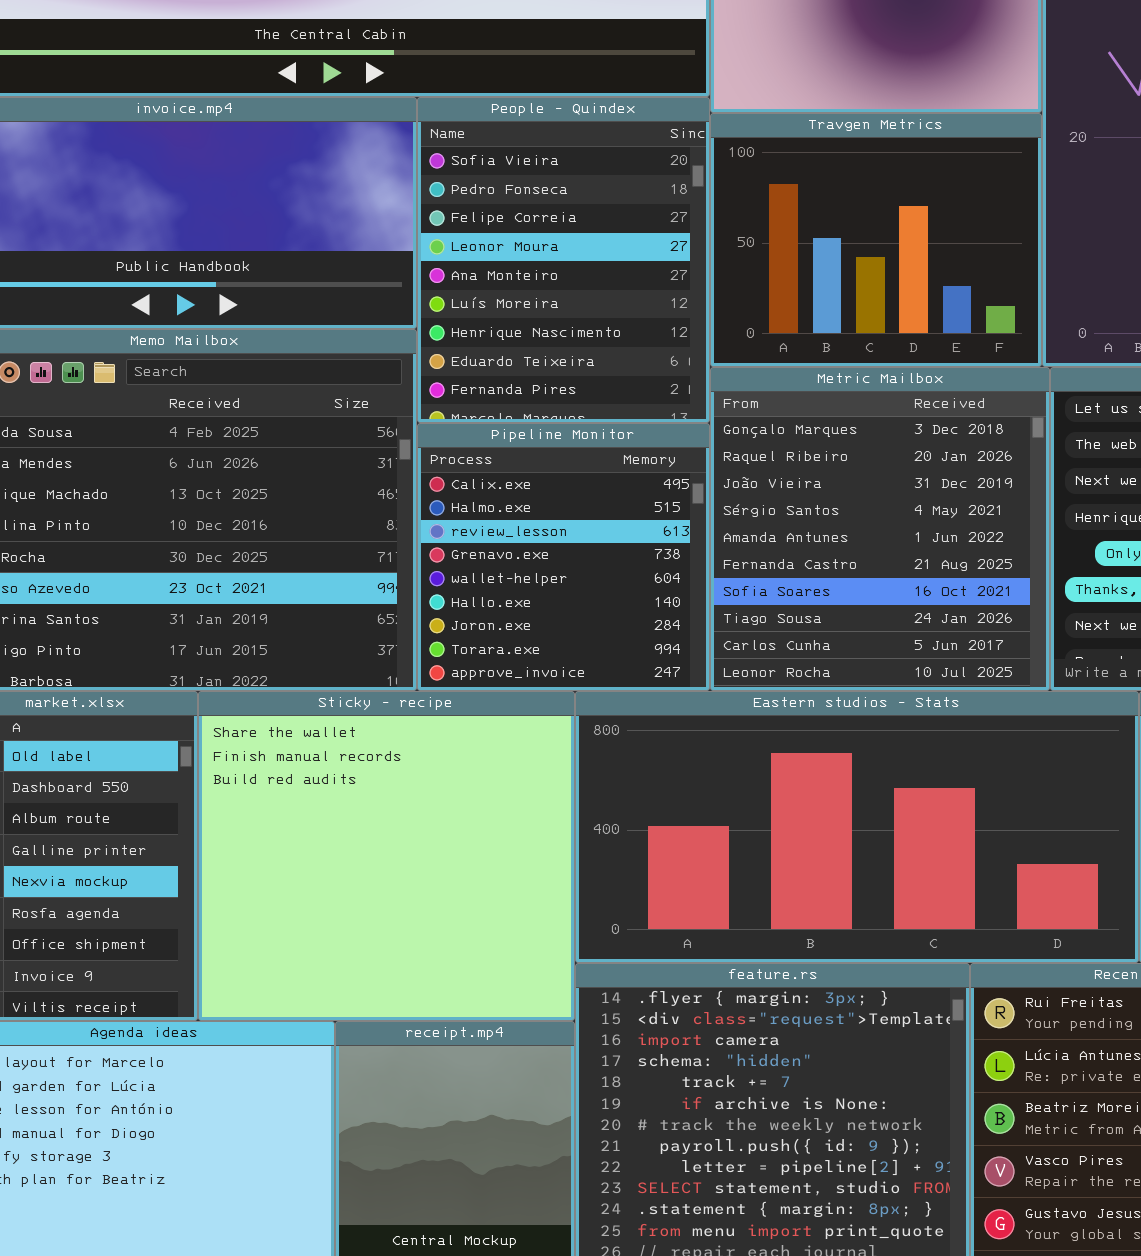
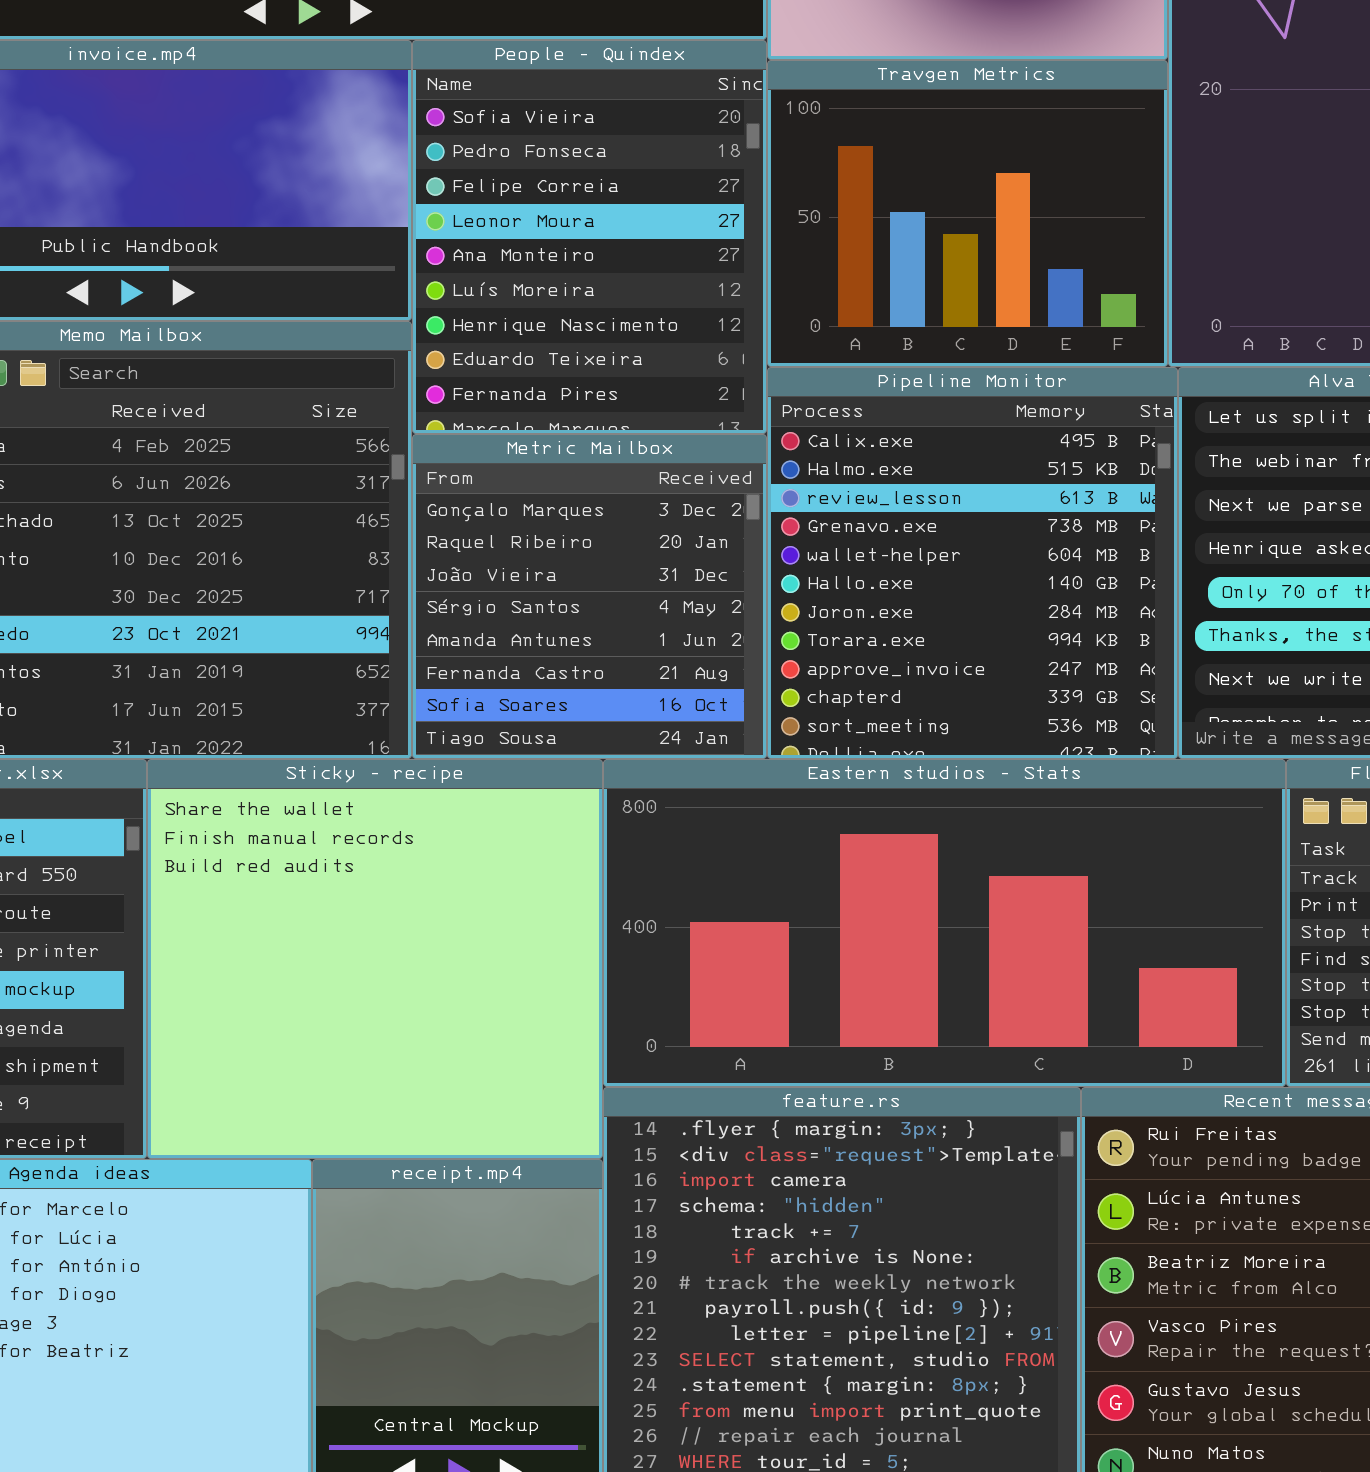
Metric Mailbox: [710,367,1050,691] -> [412,434,767,759], moved, resized
Pipeline Monitor: [417,423,710,691] -> [767,367,1178,759], moved, resized

